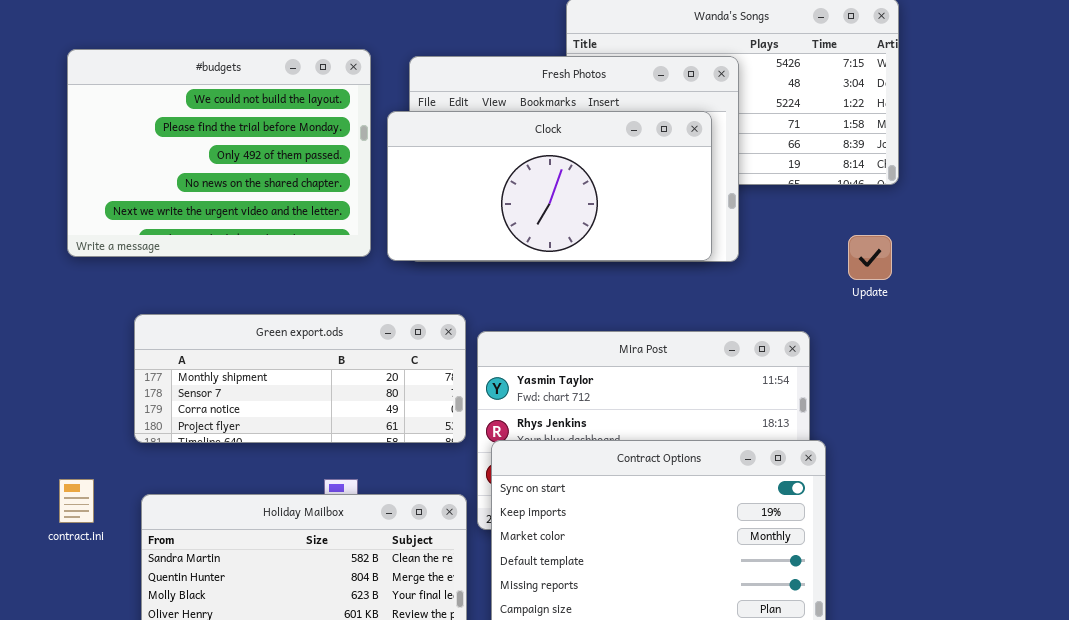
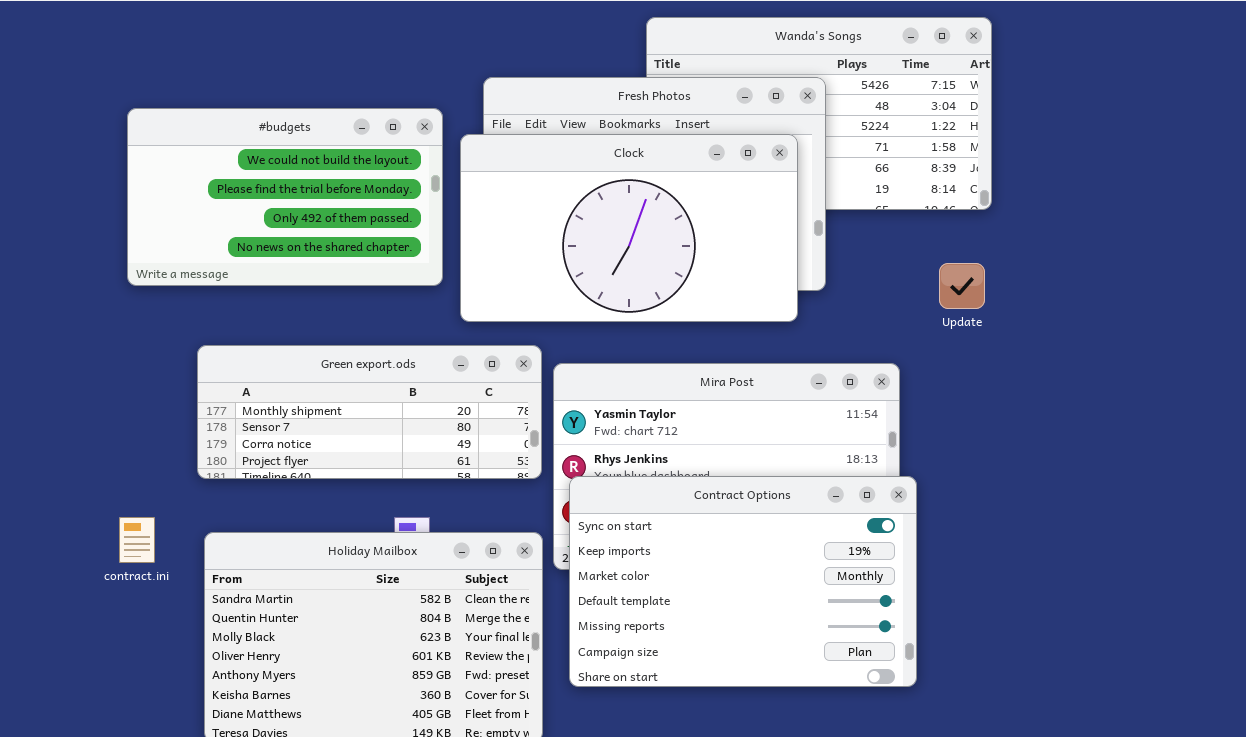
#budgets: [67,49,371,257] -> [127,108,443,286], resized
Clock: [387,111,712,261] -> [460,134,798,322], resized

